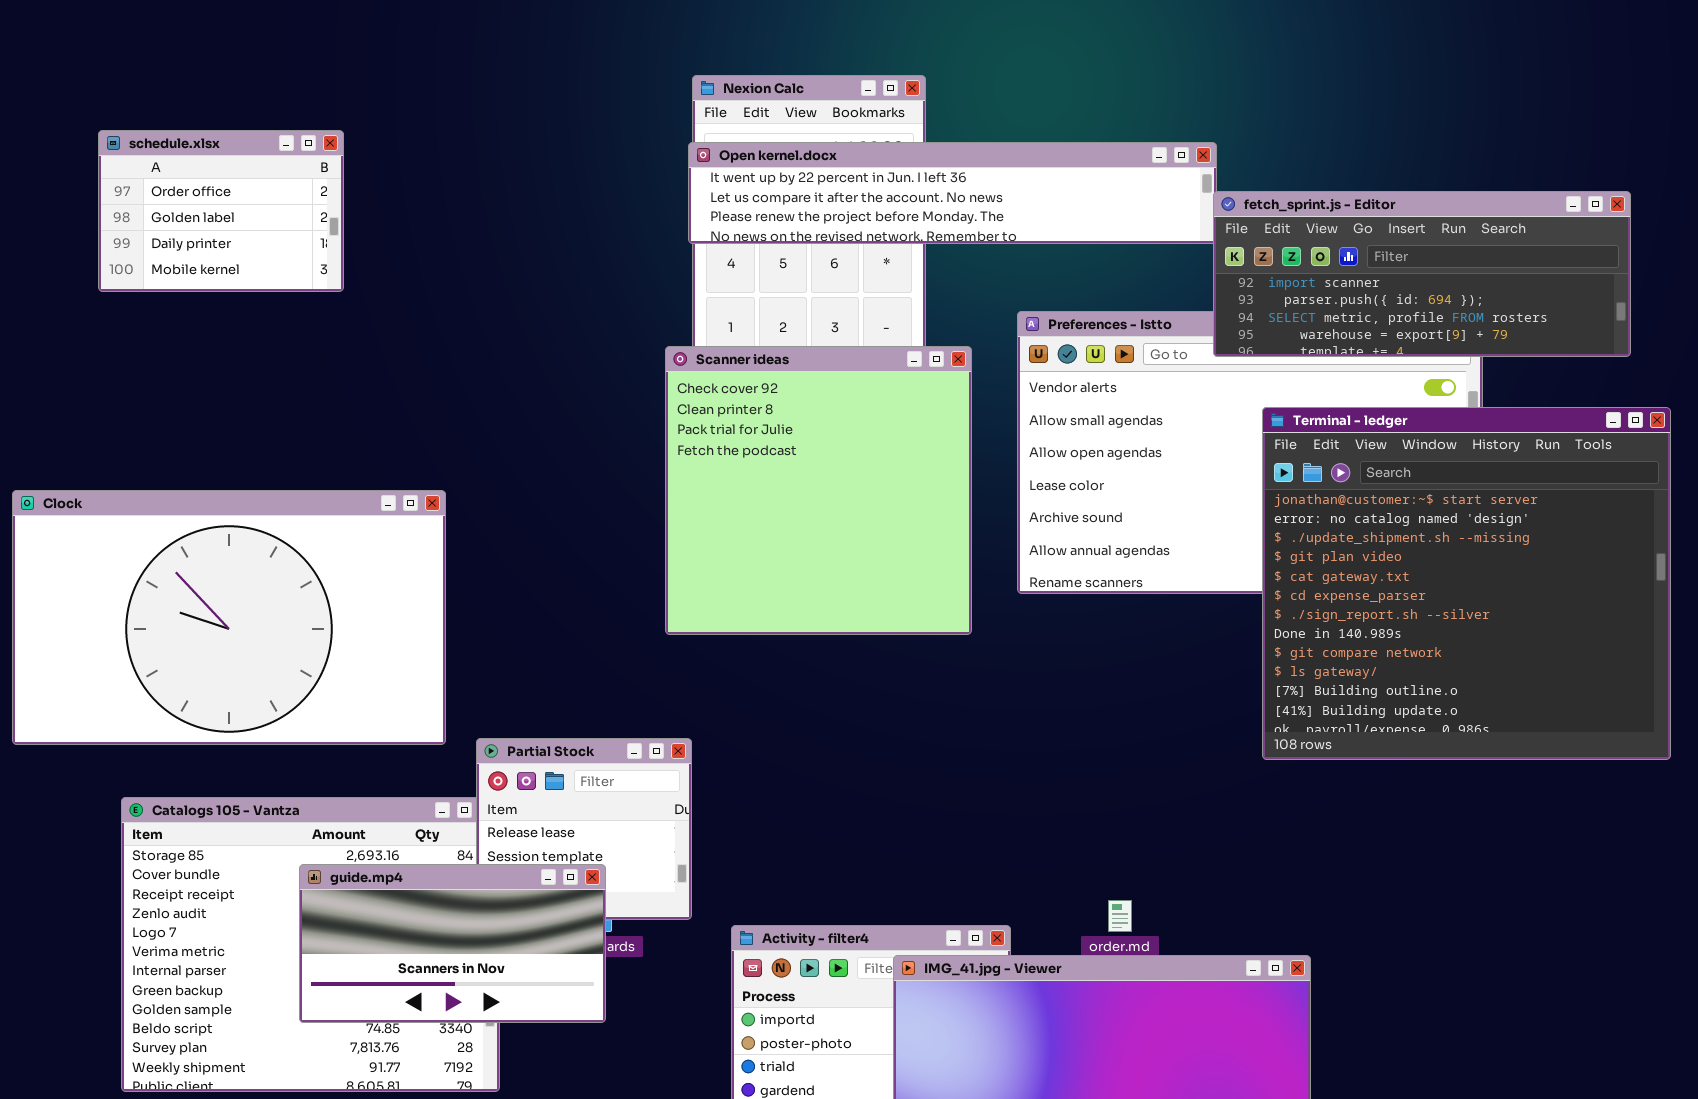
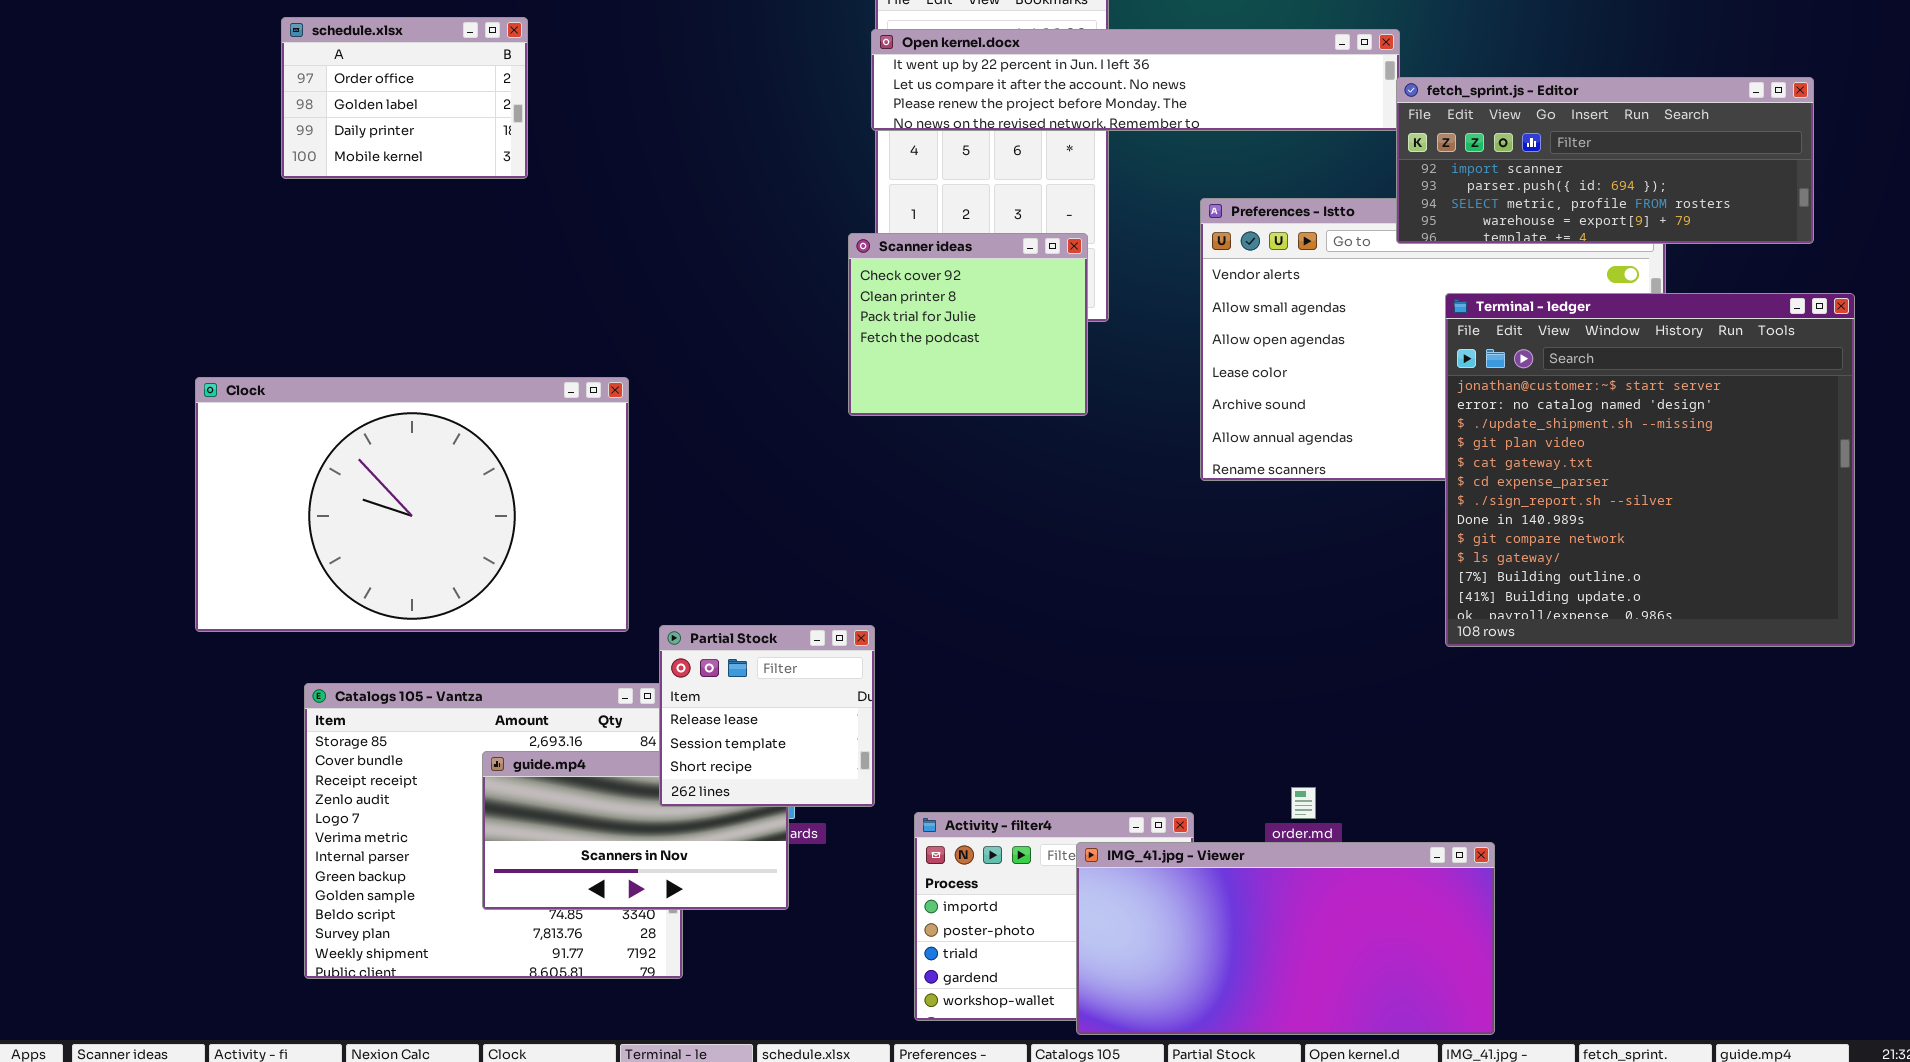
Scanner ideas: [665,346,972,635] -> [848,233,1088,416], resized
Partial Stock: [476,738,692,920] -> [659,625,875,807], raised

